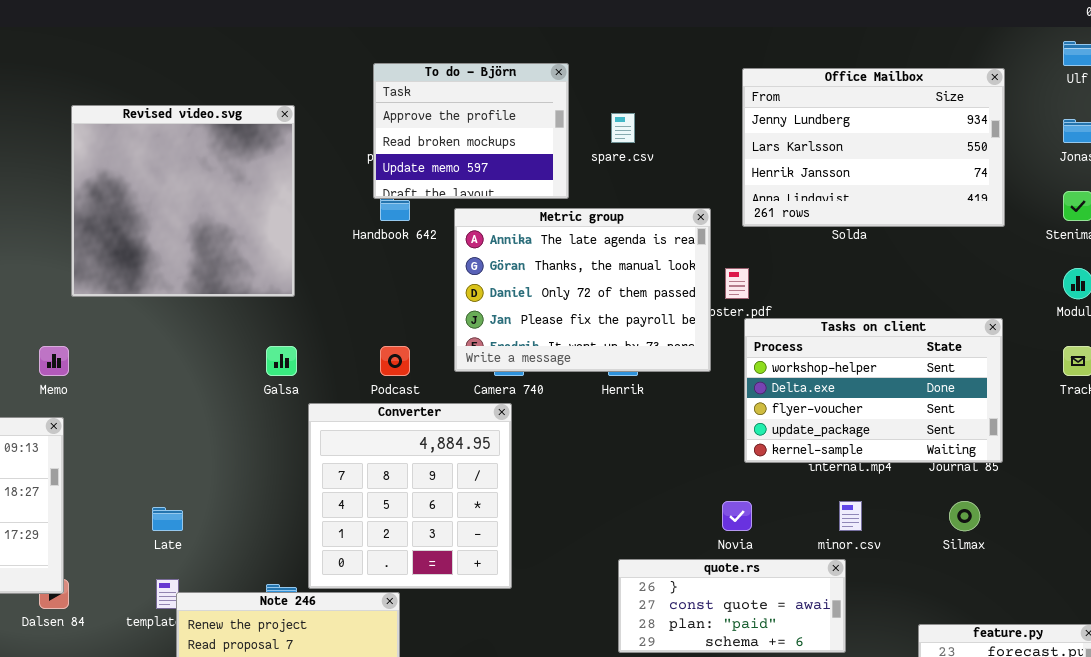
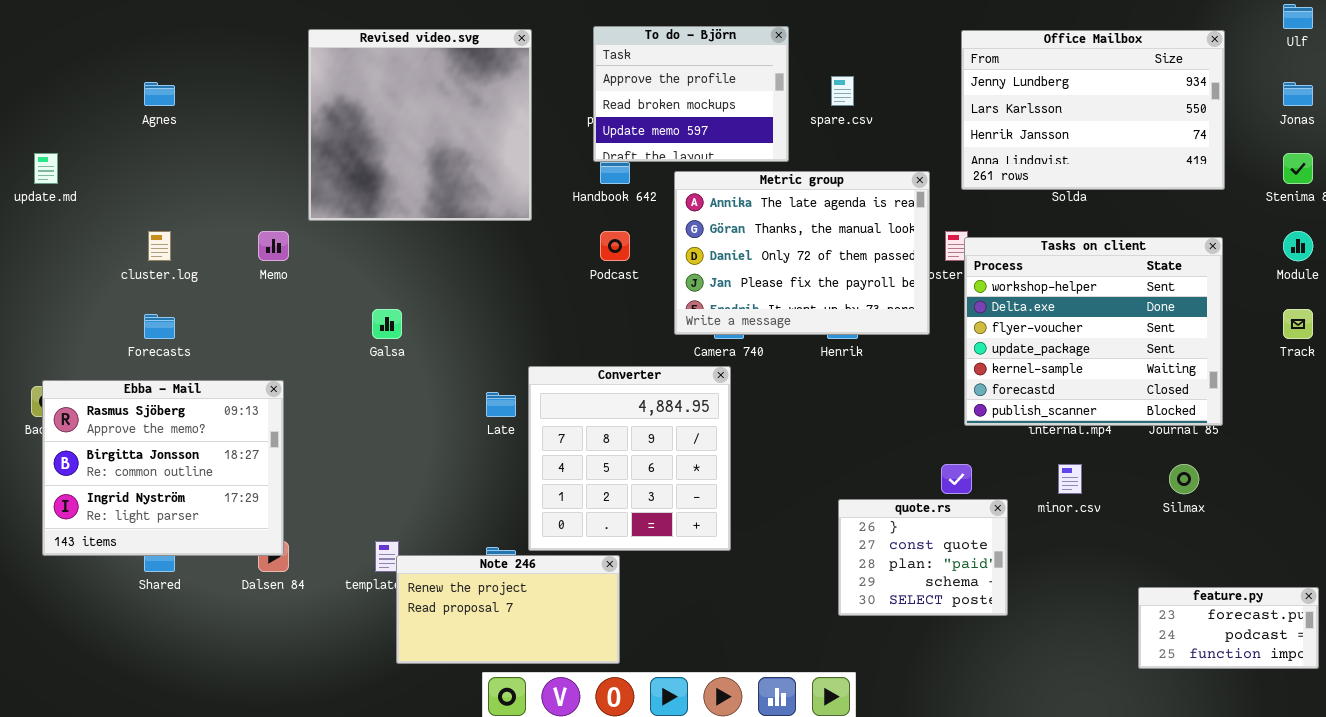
Revised video.svg: [71,105,295,297] -> [308,29,532,221], moved
Tasks on client: [744,318,1003,463] -> [964,237,1223,426], resized
Memo: [39,346,69,376] -> [258,231,289,261], moved
Galsa: [266,346,297,376] -> [372,309,402,339], moved
Podcast: [380,346,410,376] -> [600,231,630,261], moved
Late: [152,507,183,531] -> [486,392,516,417], moved
quote.rs: [618,559,846,653] -> [838,499,1008,616], resized

